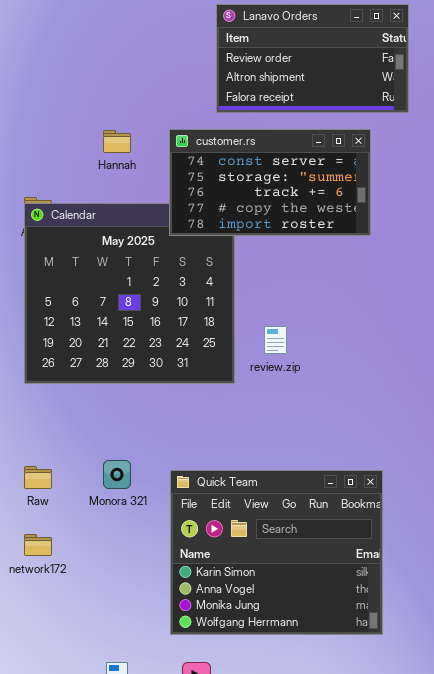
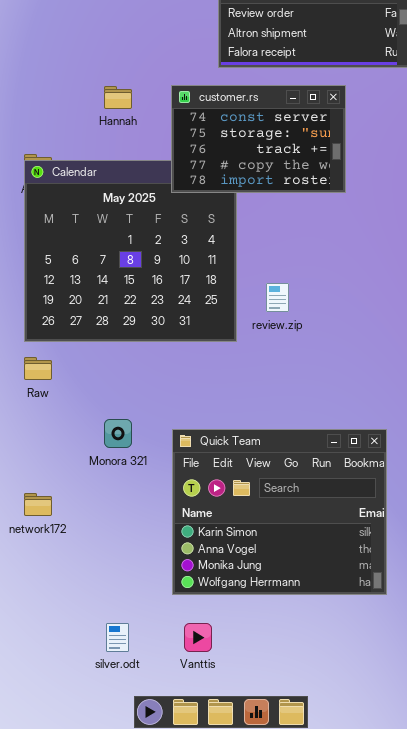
customer.rs: [169,129,371,236] -> [171,85,346,193], resized
Raw: [24,466,52,489] -> [24,357,52,380], moved

